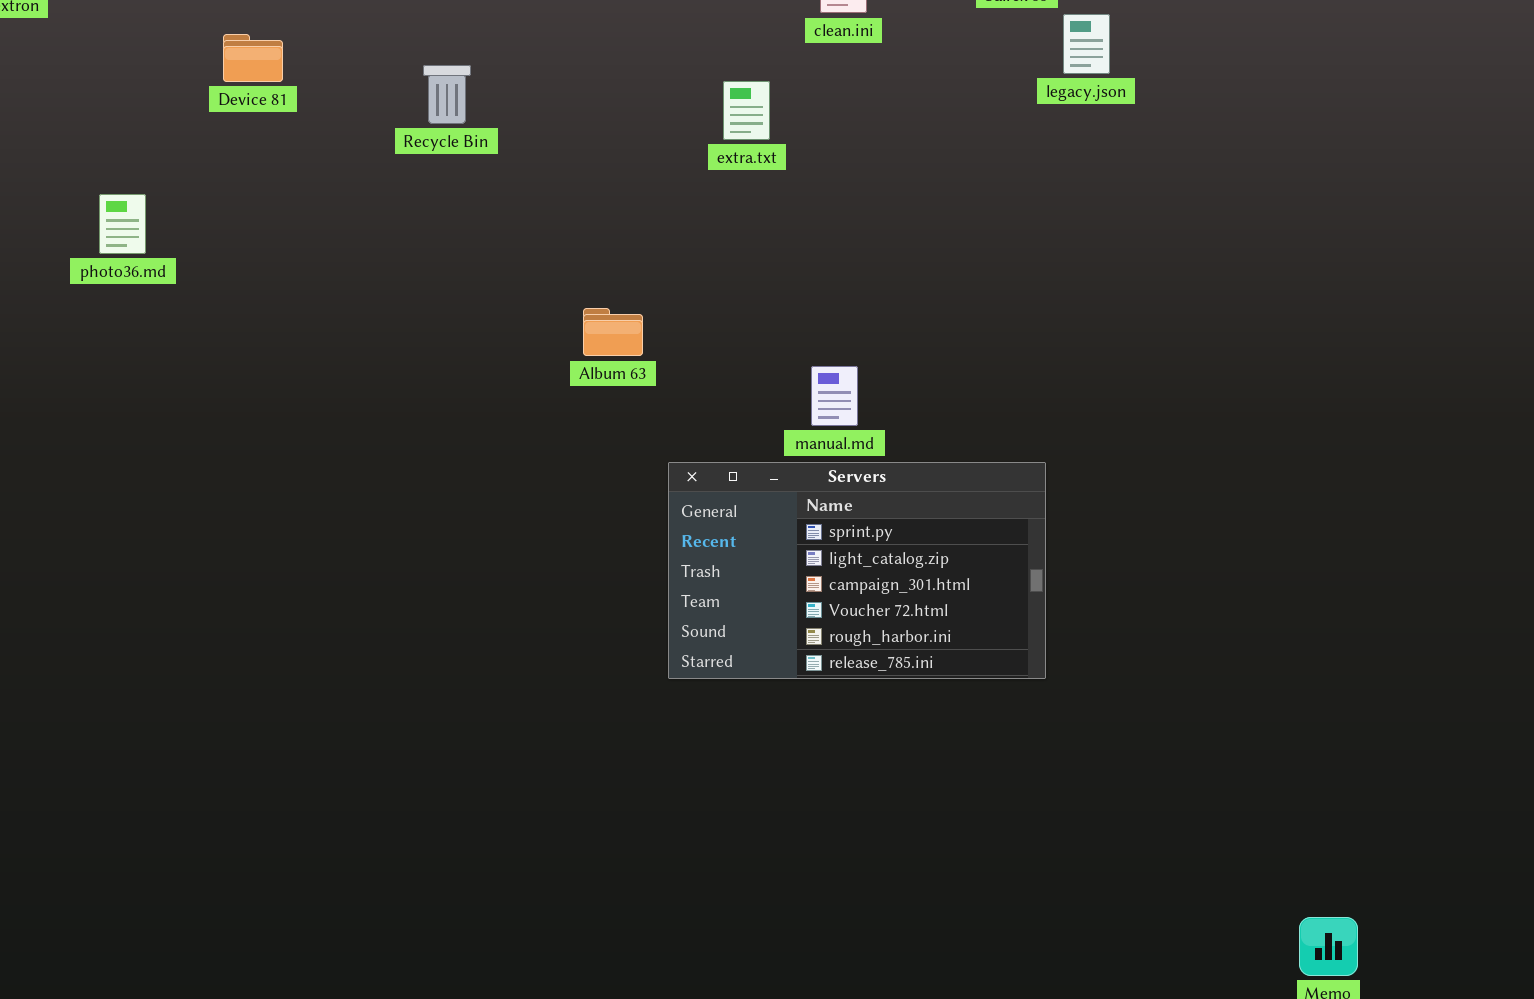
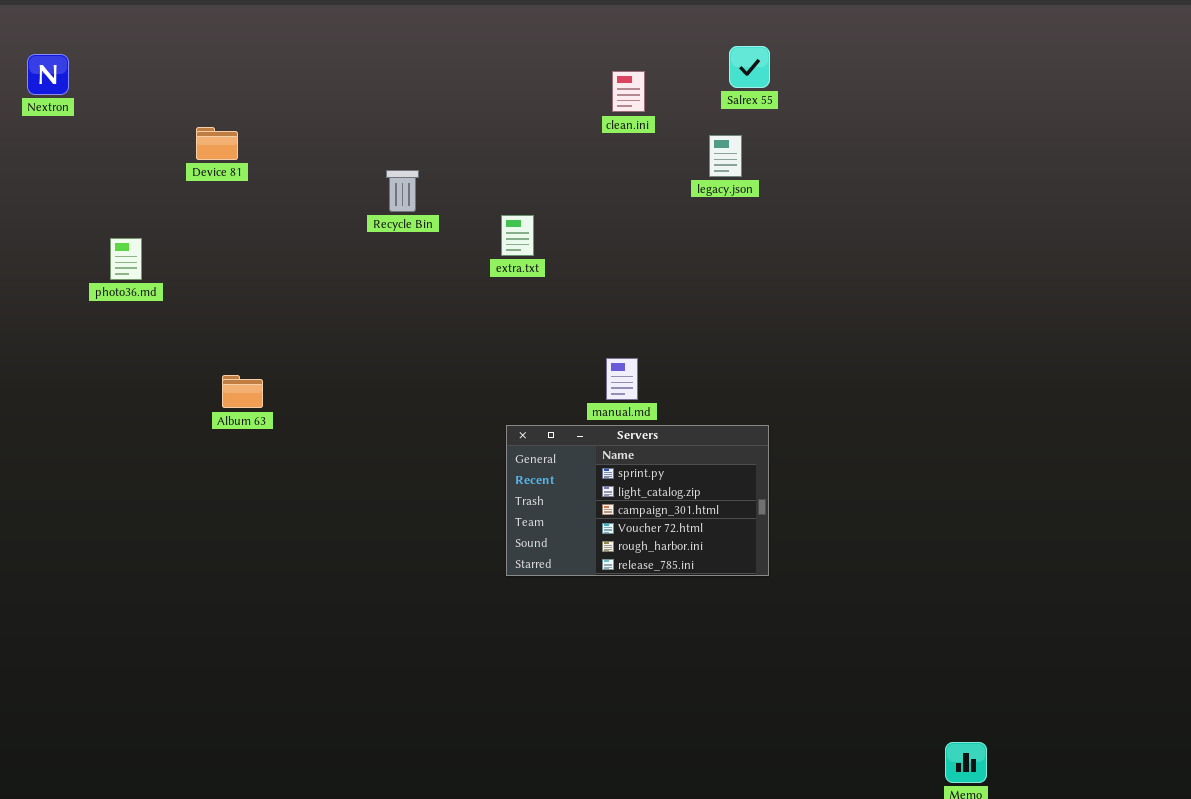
legacy.json: [1063,14,1110,74] -> [709,135,742,177], moved
Recycle Bin: [423,65,471,124] -> [386,170,419,212], moved
extra.txt: [723,81,770,140] -> [501,215,534,256], moved
Album 63: [583,308,643,356] -> [222,375,263,408], moved

